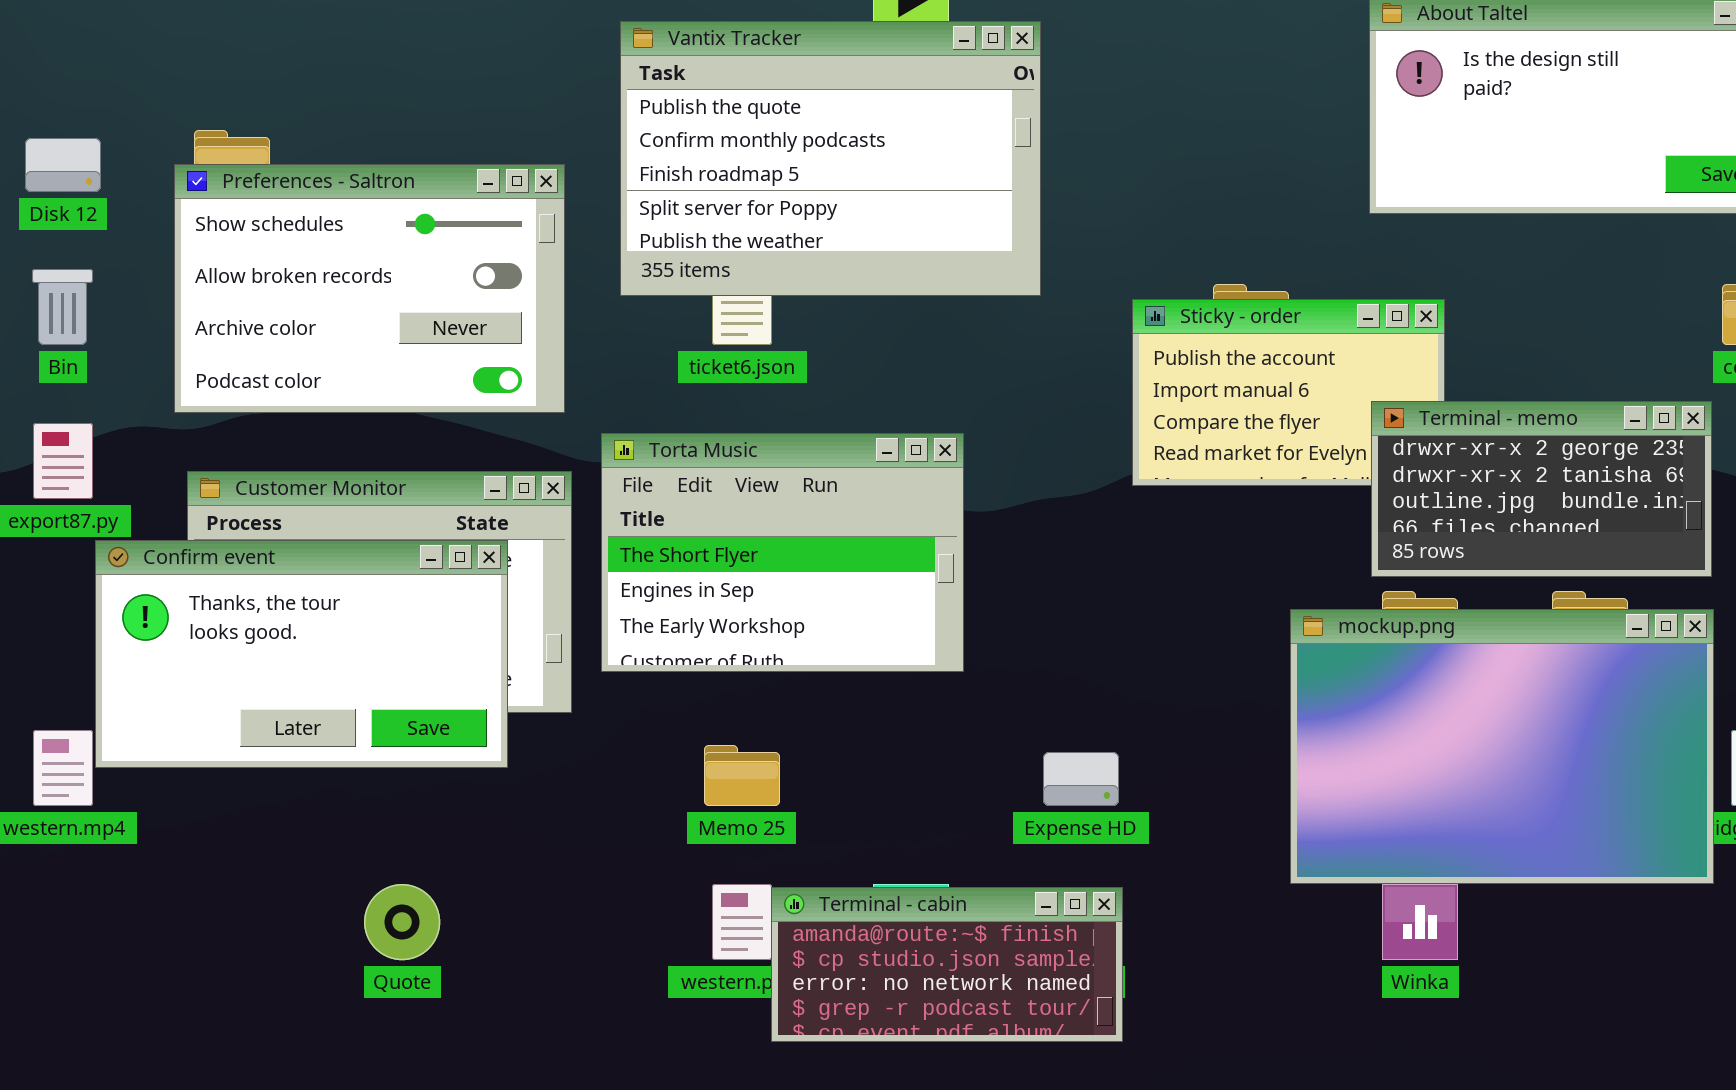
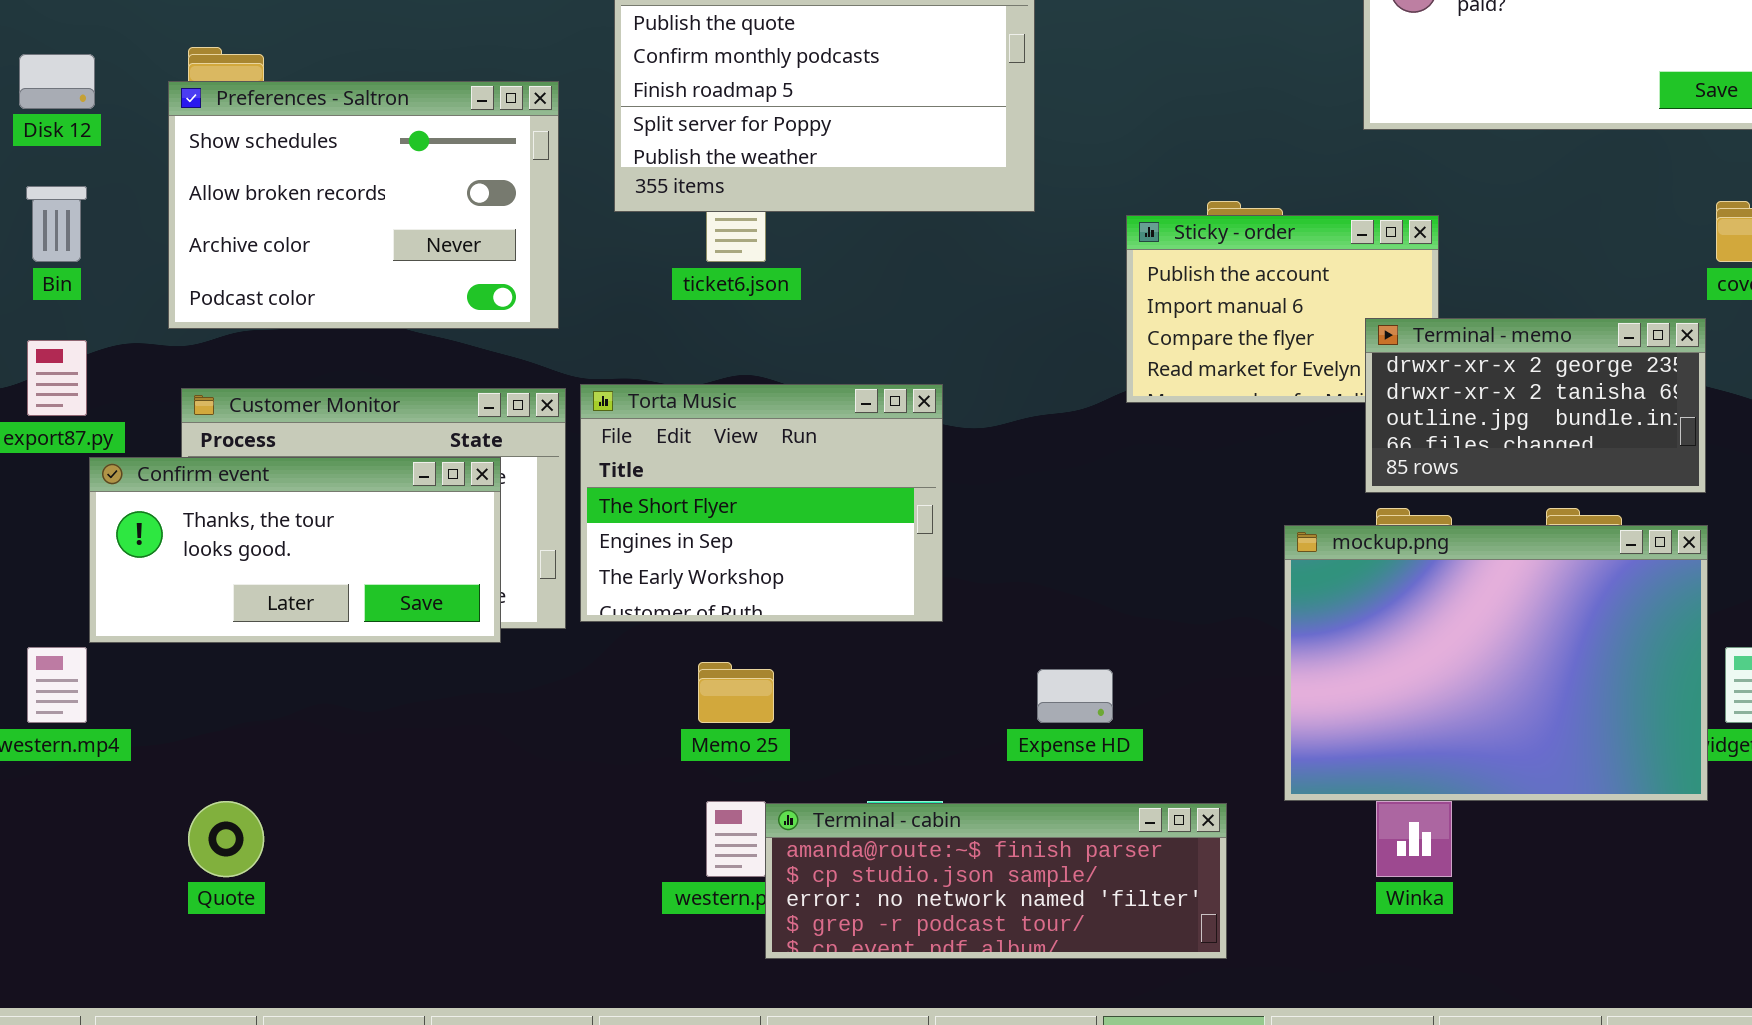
Torta Music: [601,433,964,672] -> [580,384,943,622], moved
Confirm event: [95,540,508,768] -> [89,457,501,643], resized
Quote: [364,884,440,960] -> [188,801,264,877], moved
Terminal - cabin: [771,887,1123,1042] -> [765,803,1227,959], resized

